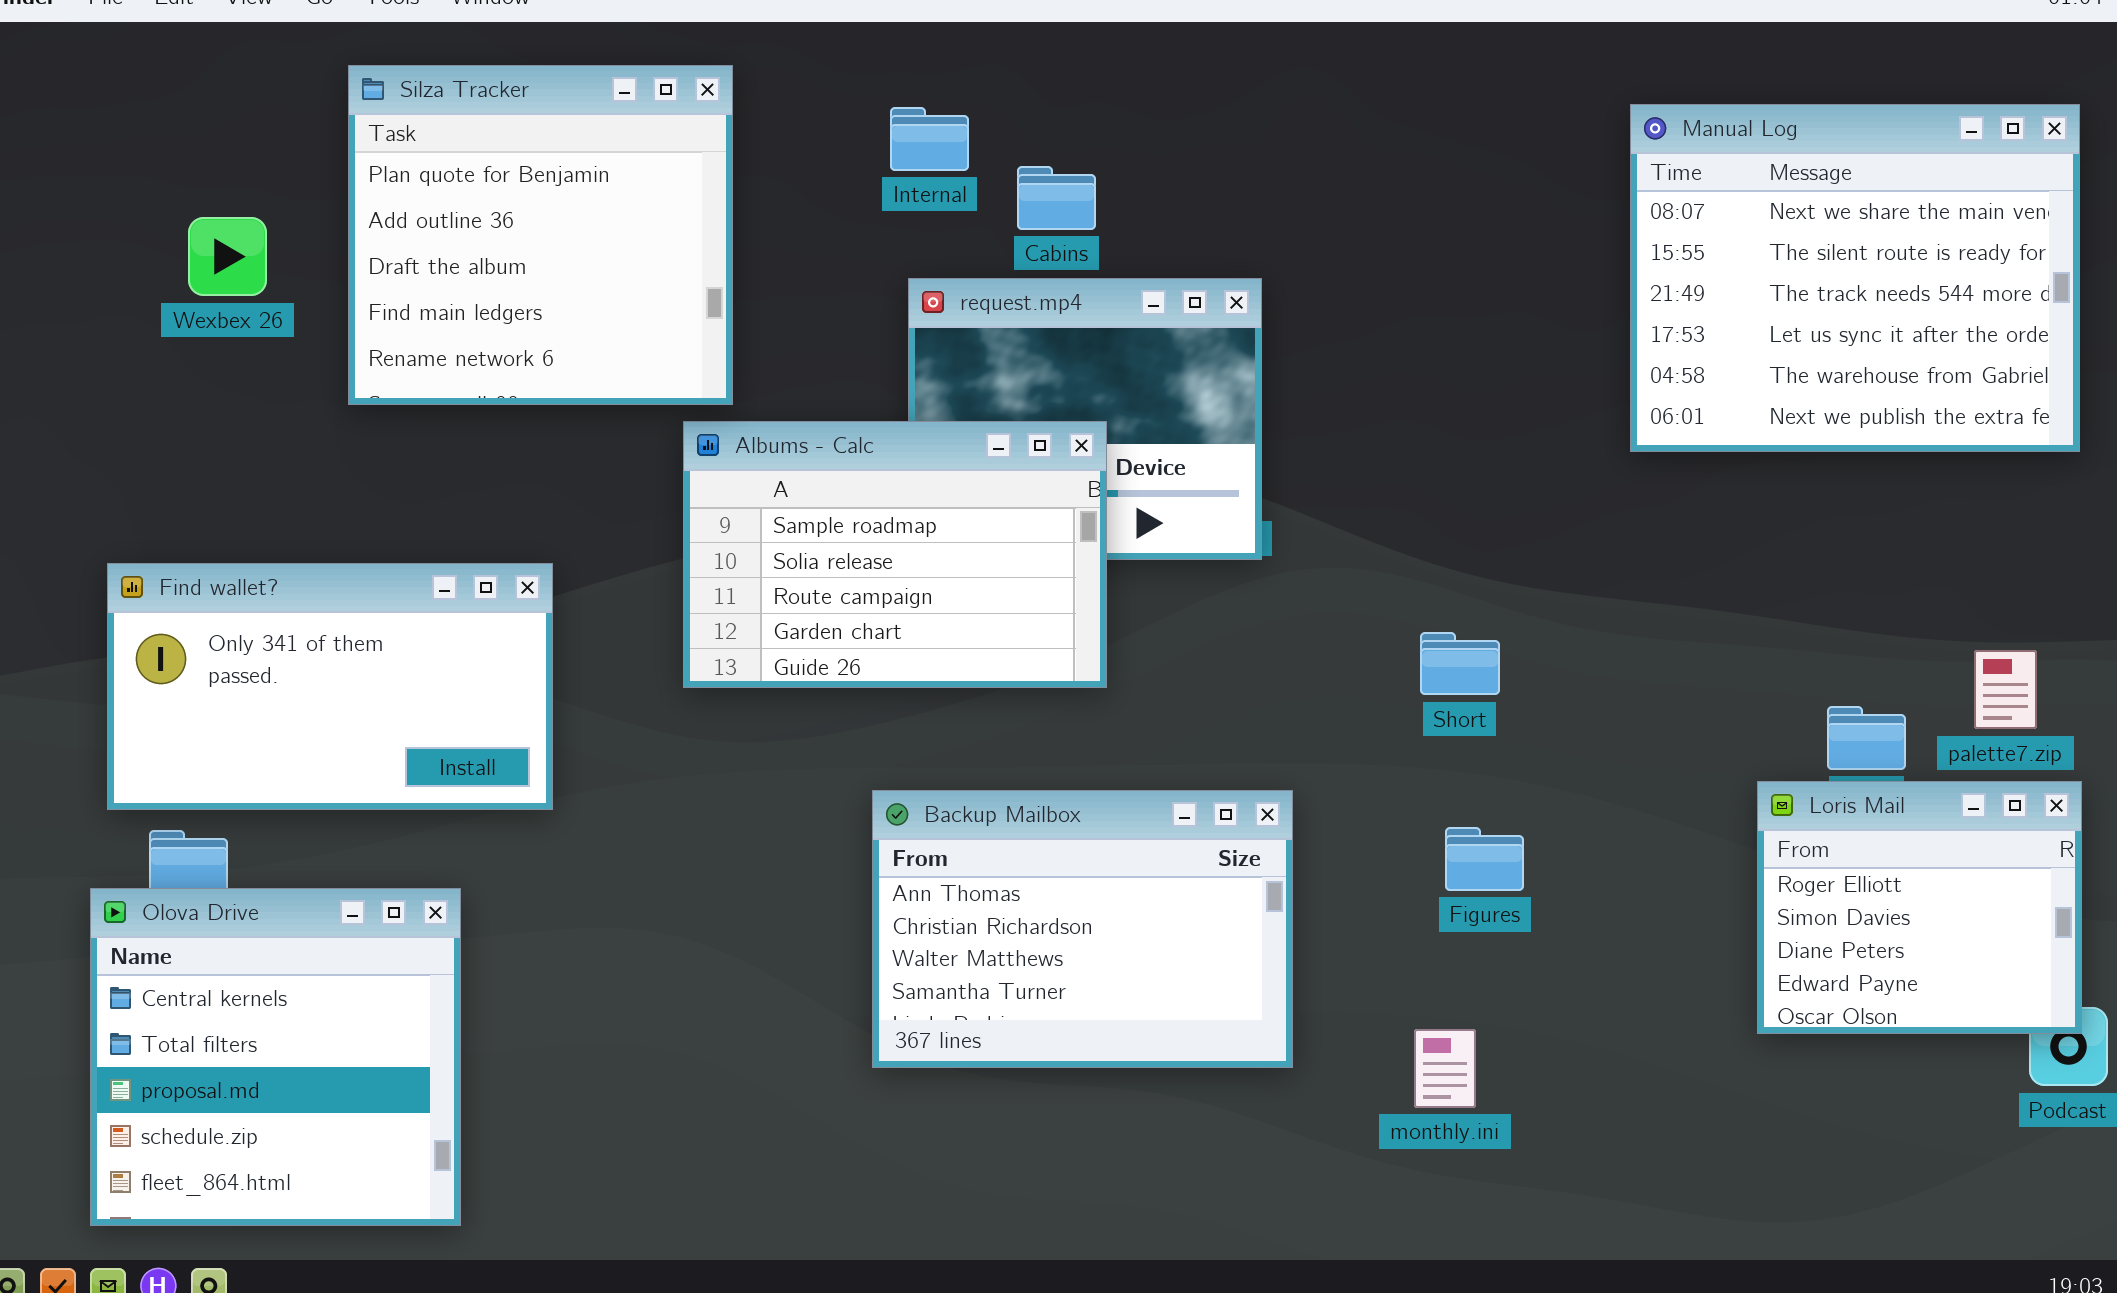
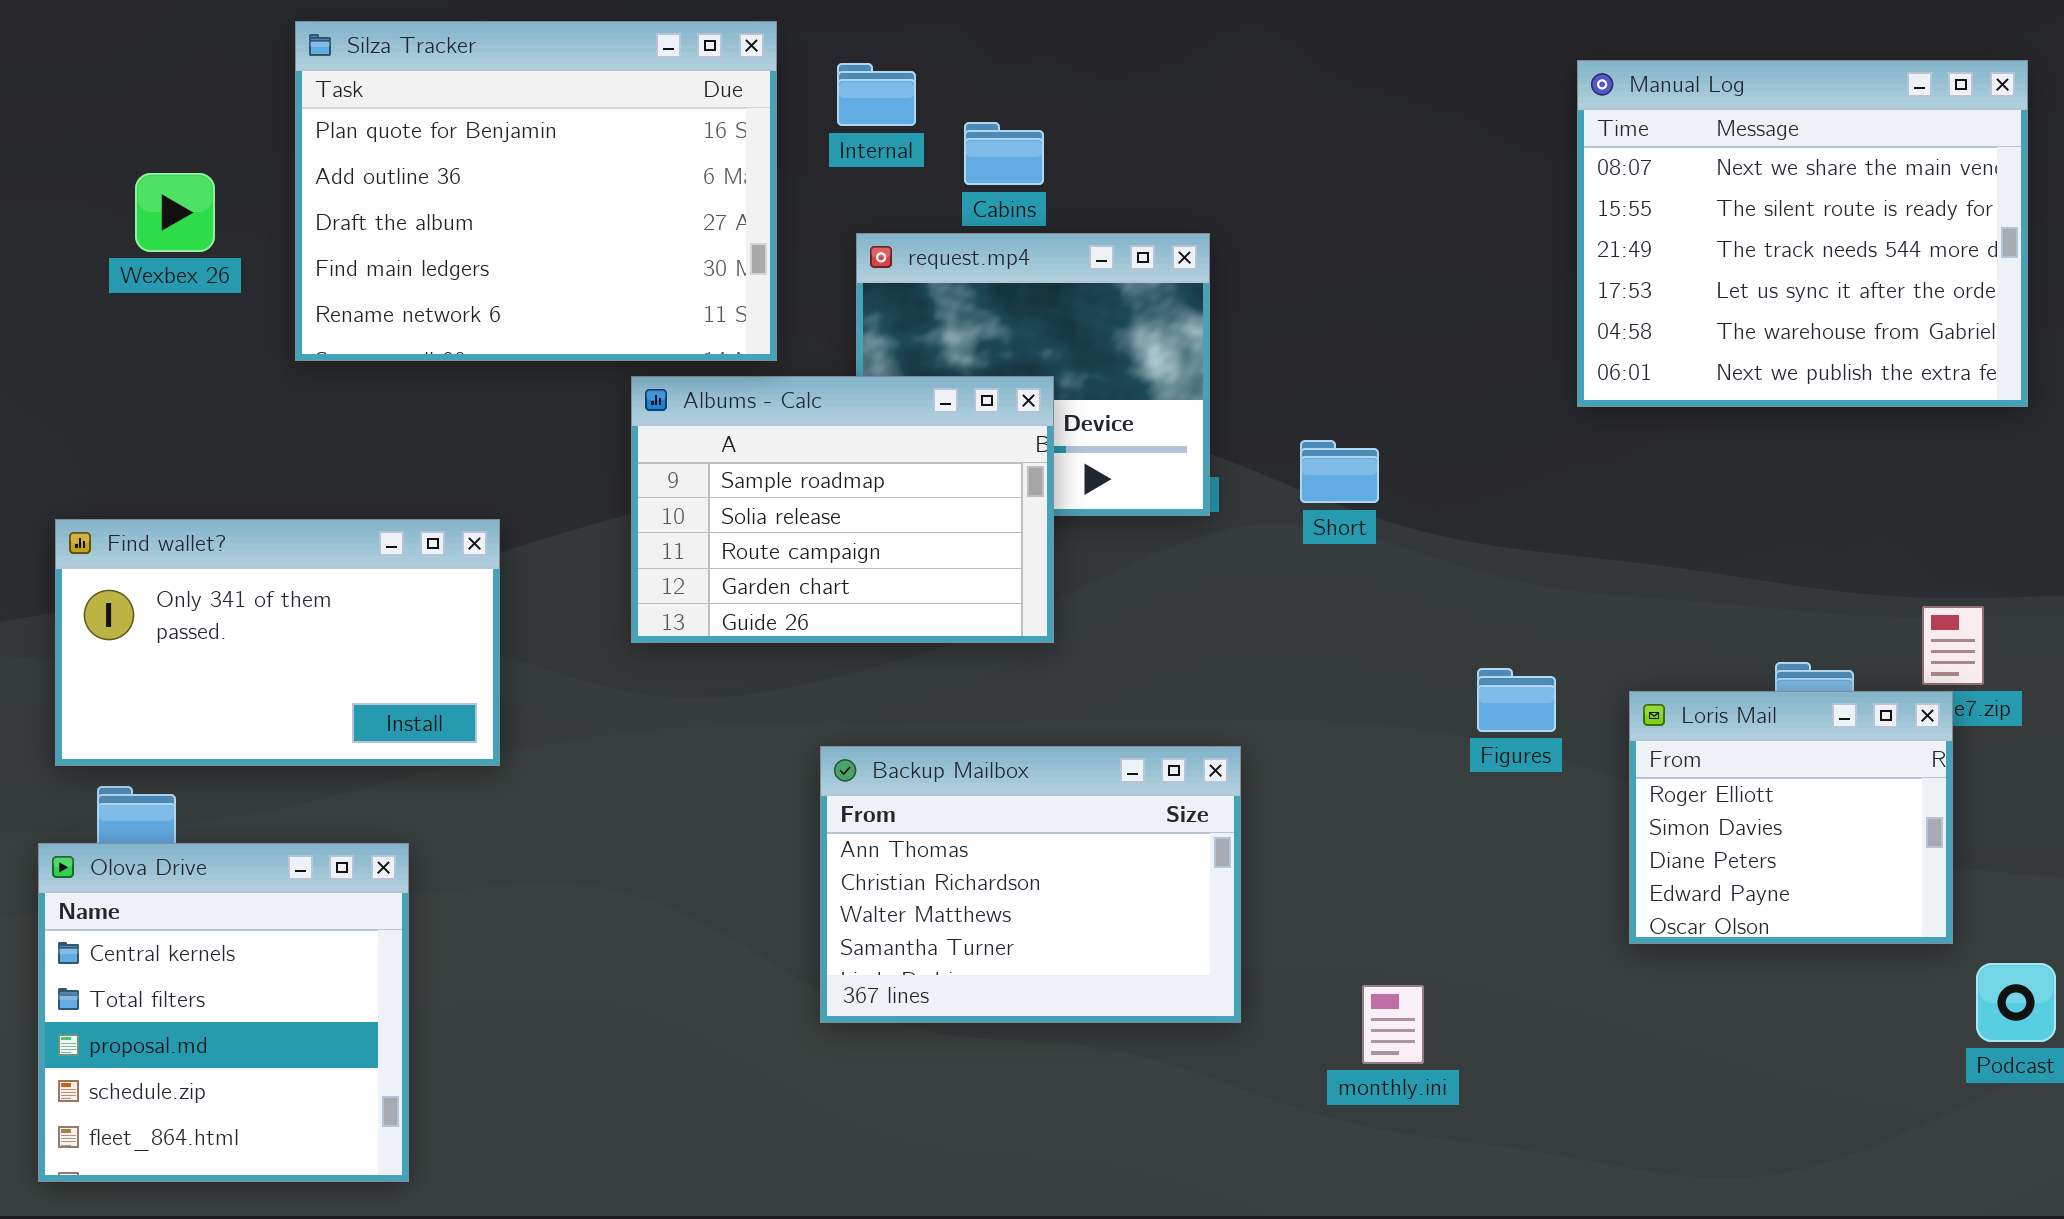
Silza Tracker: [348,65,733,405] -> [295,21,777,361], resized
Short: [1420,632,1500,695] -> [1300,440,1379,503], moved
Loris Mail: [1757,781,2082,1034] -> [1629,691,1953,944], moved
Figures: [1445,827,1524,891] -> [1477,668,1556,732], moved

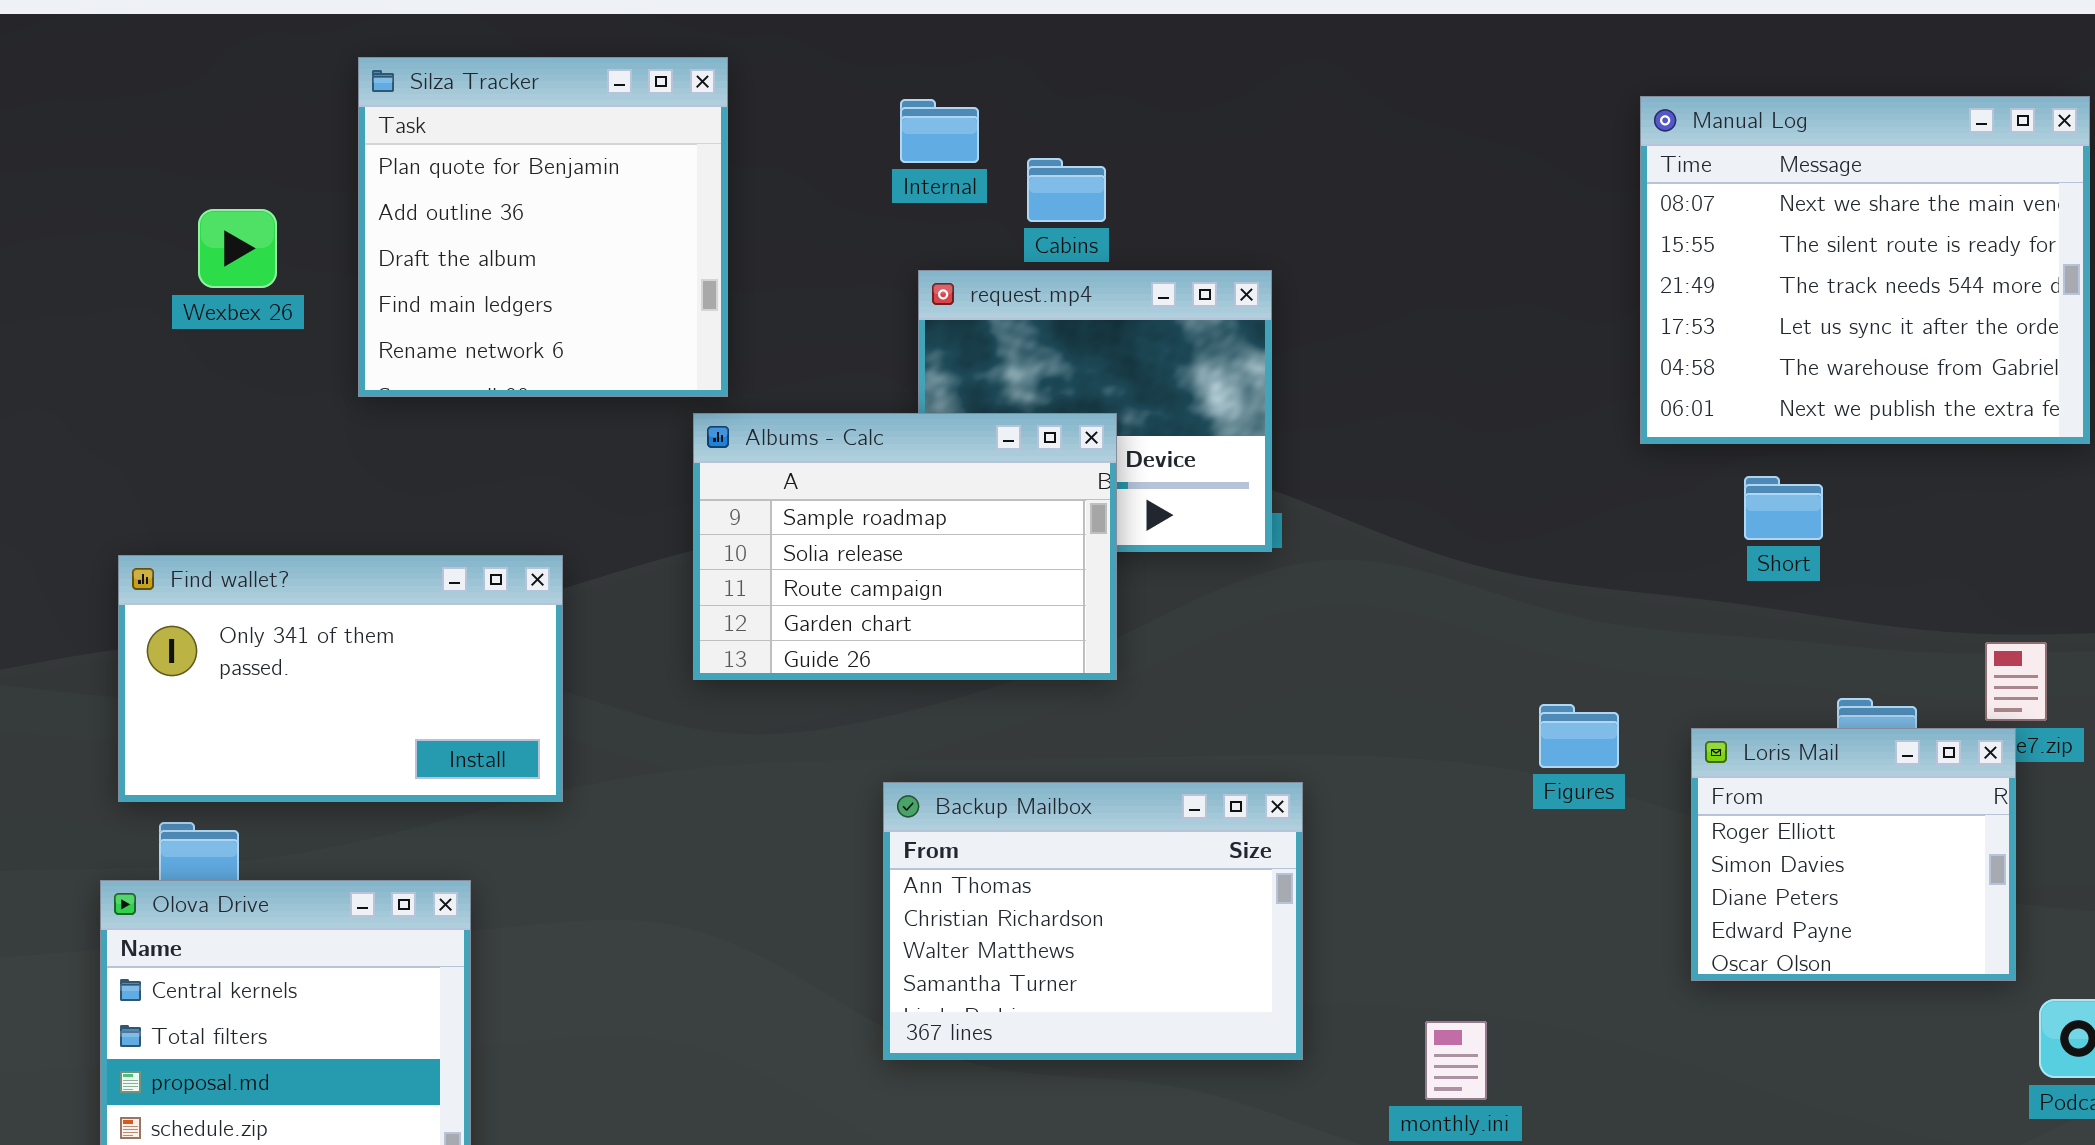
Silza Tracker: [295,21,777,361] -> [358,57,728,397], resized
Short: [1300,440,1379,503] -> [1744,476,1823,540], moved

